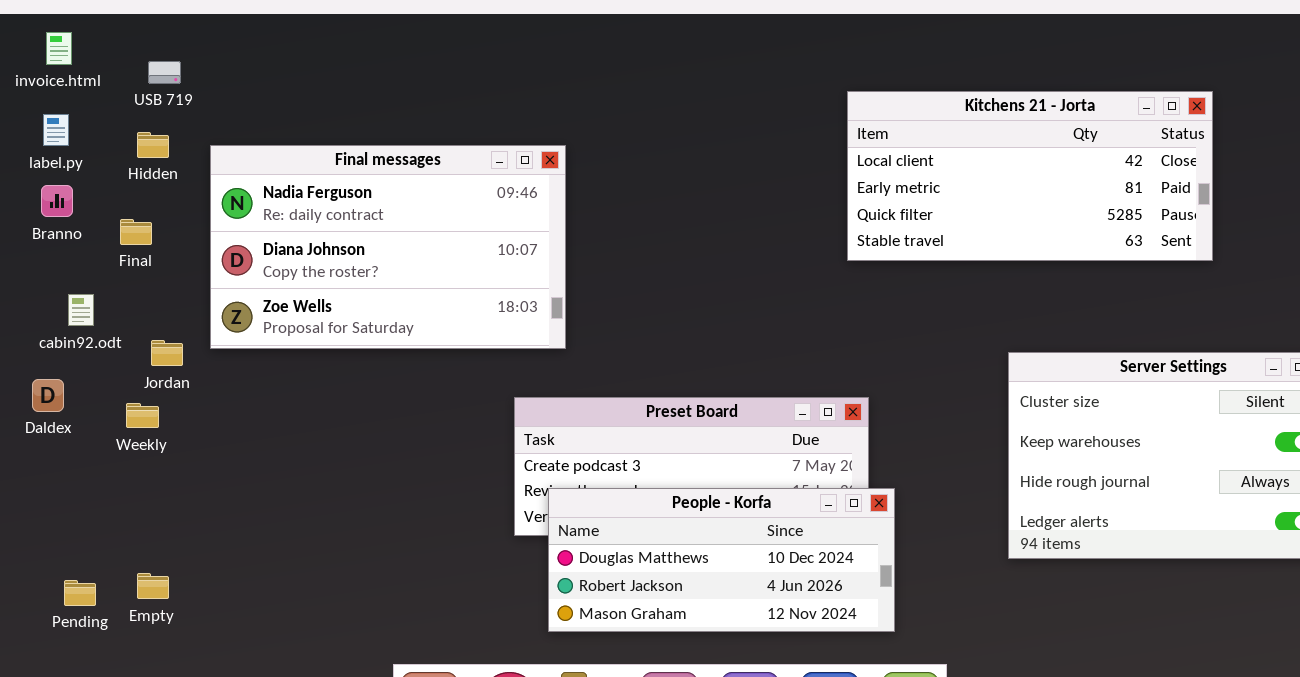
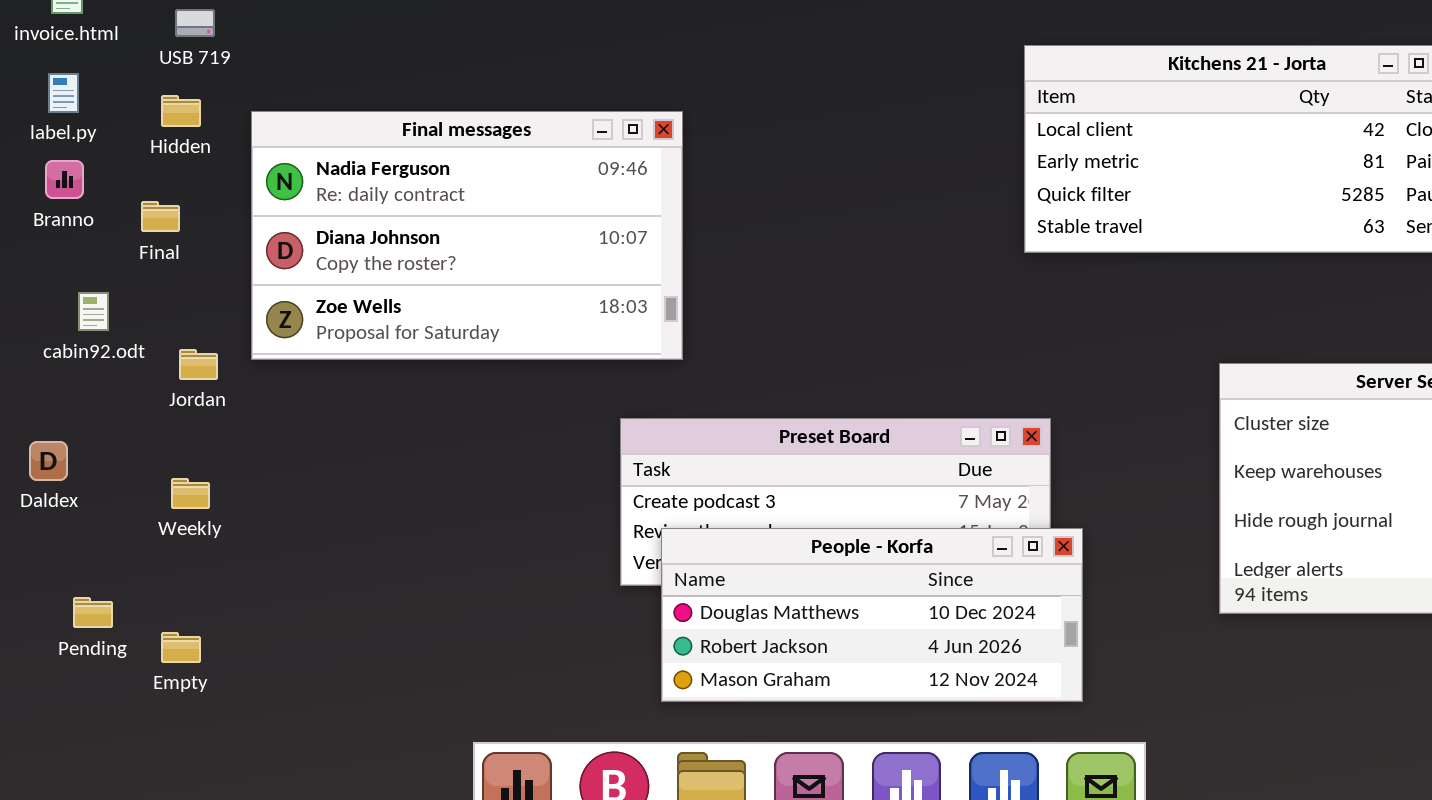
Daldex: [32,379,64,412] -> [29,441,68,481], moved
Weekly: [126,403,159,428] -> [171,478,210,509], moved
Pending: [64,580,96,606] -> [73,597,113,628], moved

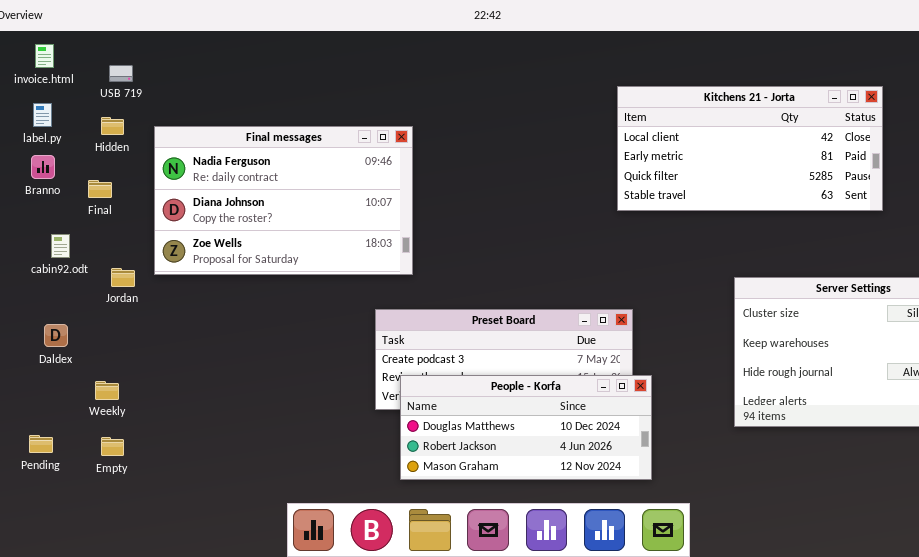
Daldex: [29,441,68,481] -> [44,324,68,347], moved
Weekly: [171,478,210,509] -> [95,381,119,400], moved
Pending: [73,597,113,628] -> [29,435,53,453], moved

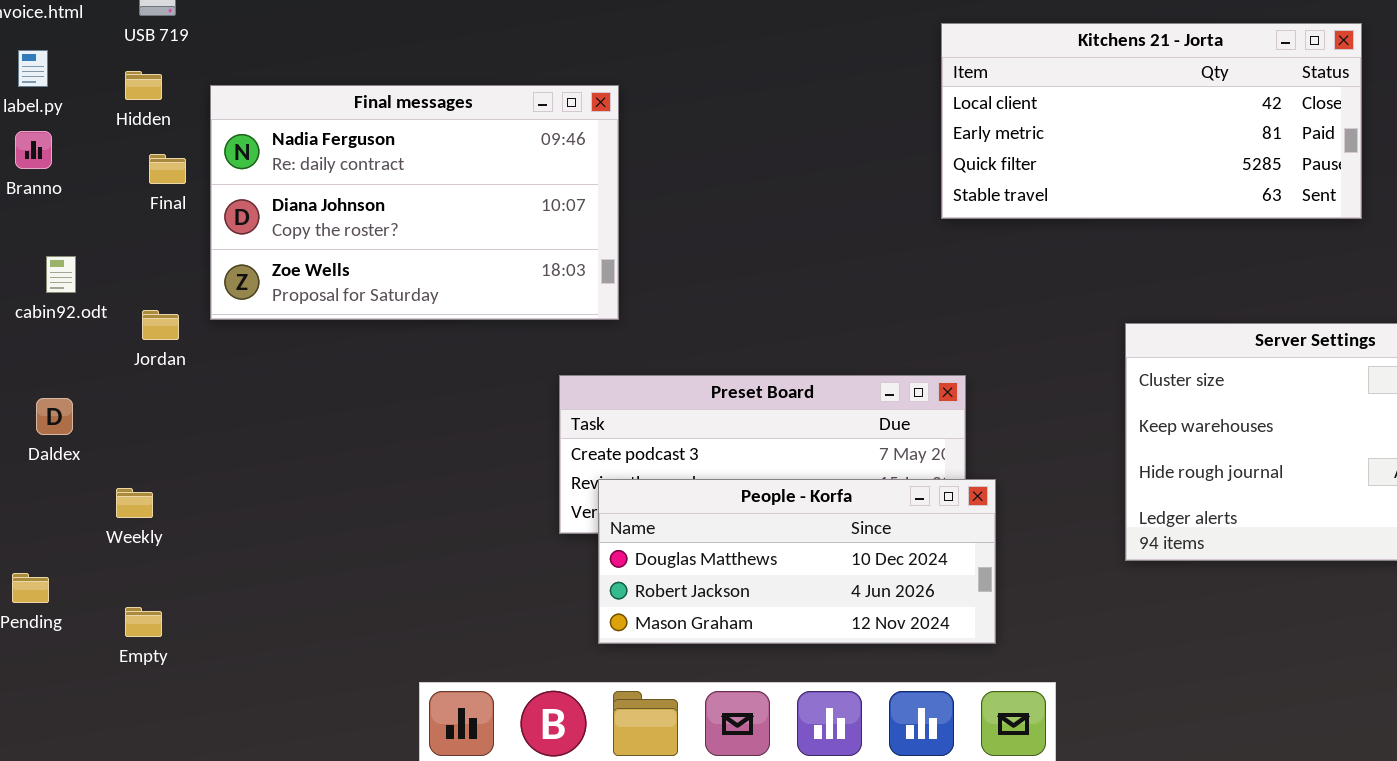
Final: [88,180,112,198] -> [149,154,186,184], moved
Empty: [101,437,124,456] -> [125,607,162,637], moved

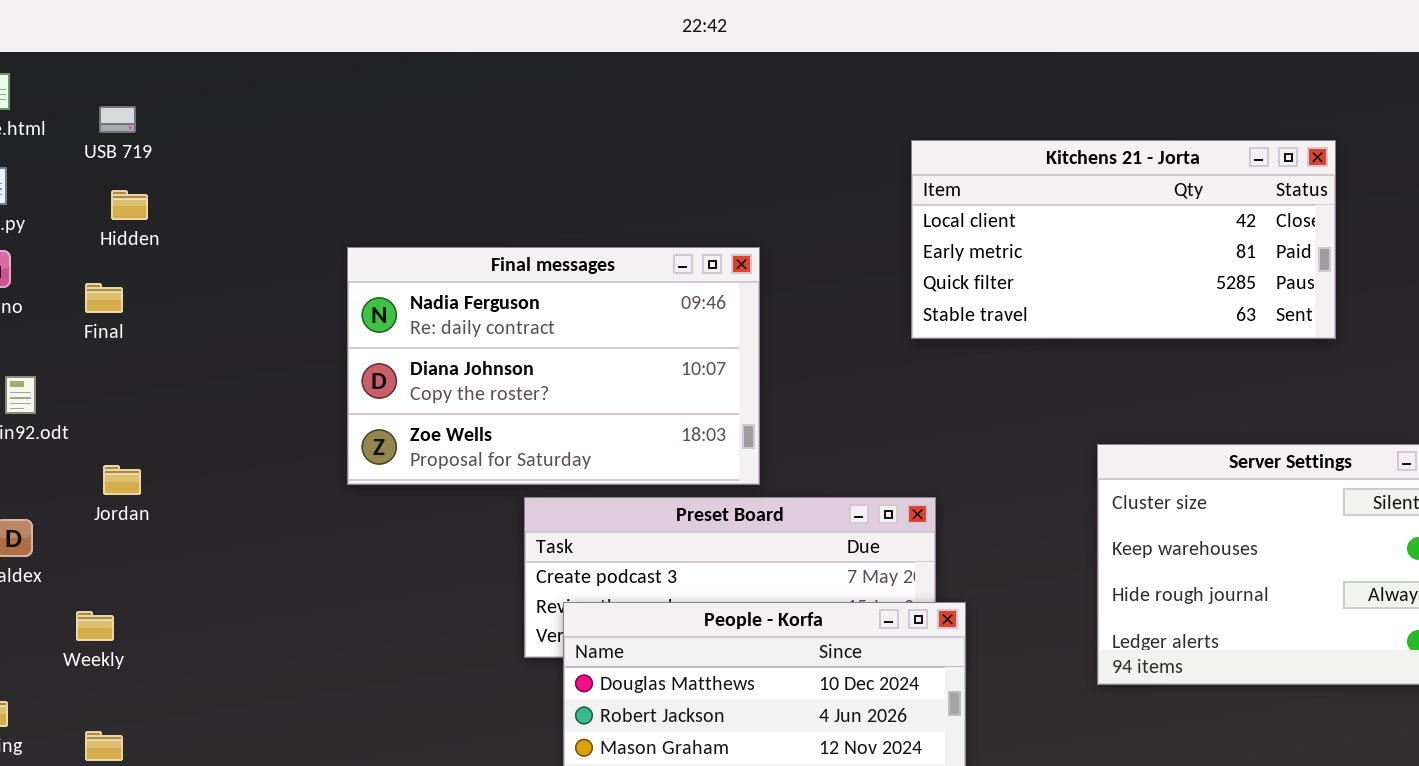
Hidden: [125,71,162,100] -> [111,190,148,220], moved
Final messages: [210,85,619,320] -> [347,247,760,485], moved
Final: [149,154,186,184] -> [85,283,123,313], moved
Jordan: [142,310,179,340] -> [103,465,141,495], moved

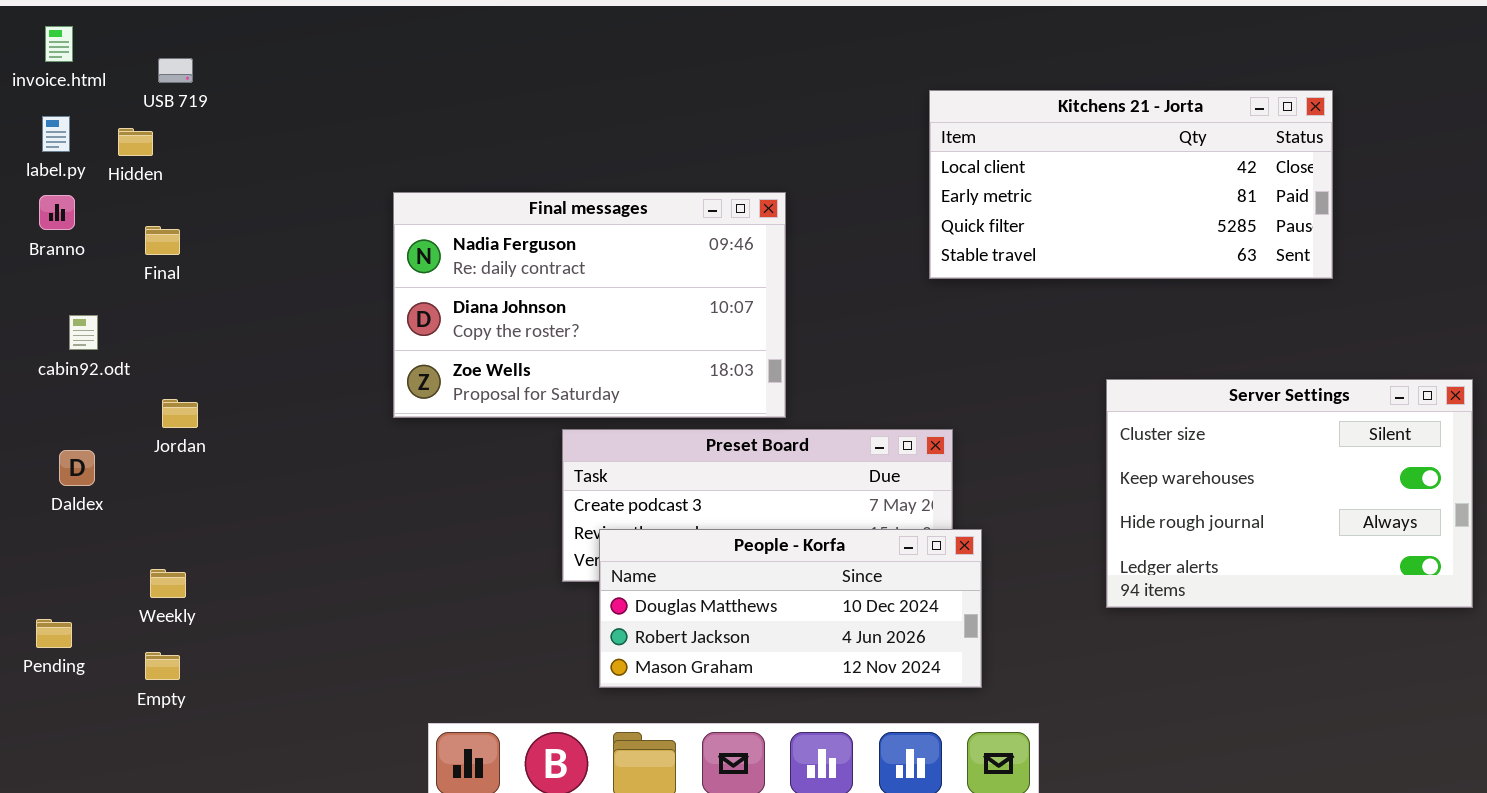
Hidden: [111,190,148,220] -> [118,128,153,156], moved
Weekly: [76,611,114,641] -> [150,569,186,598], moved

